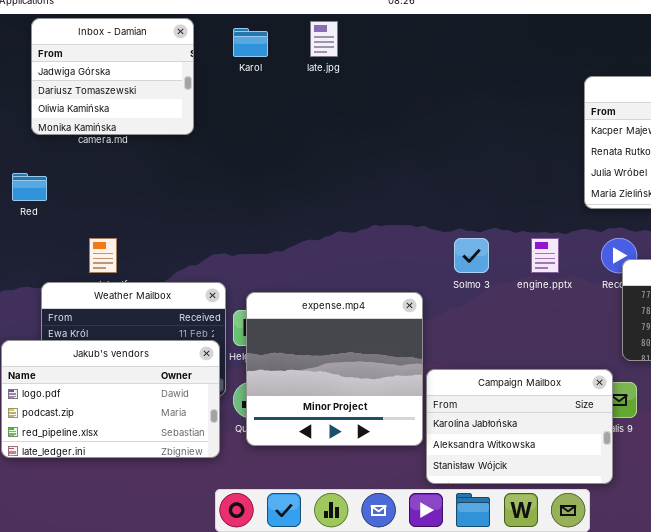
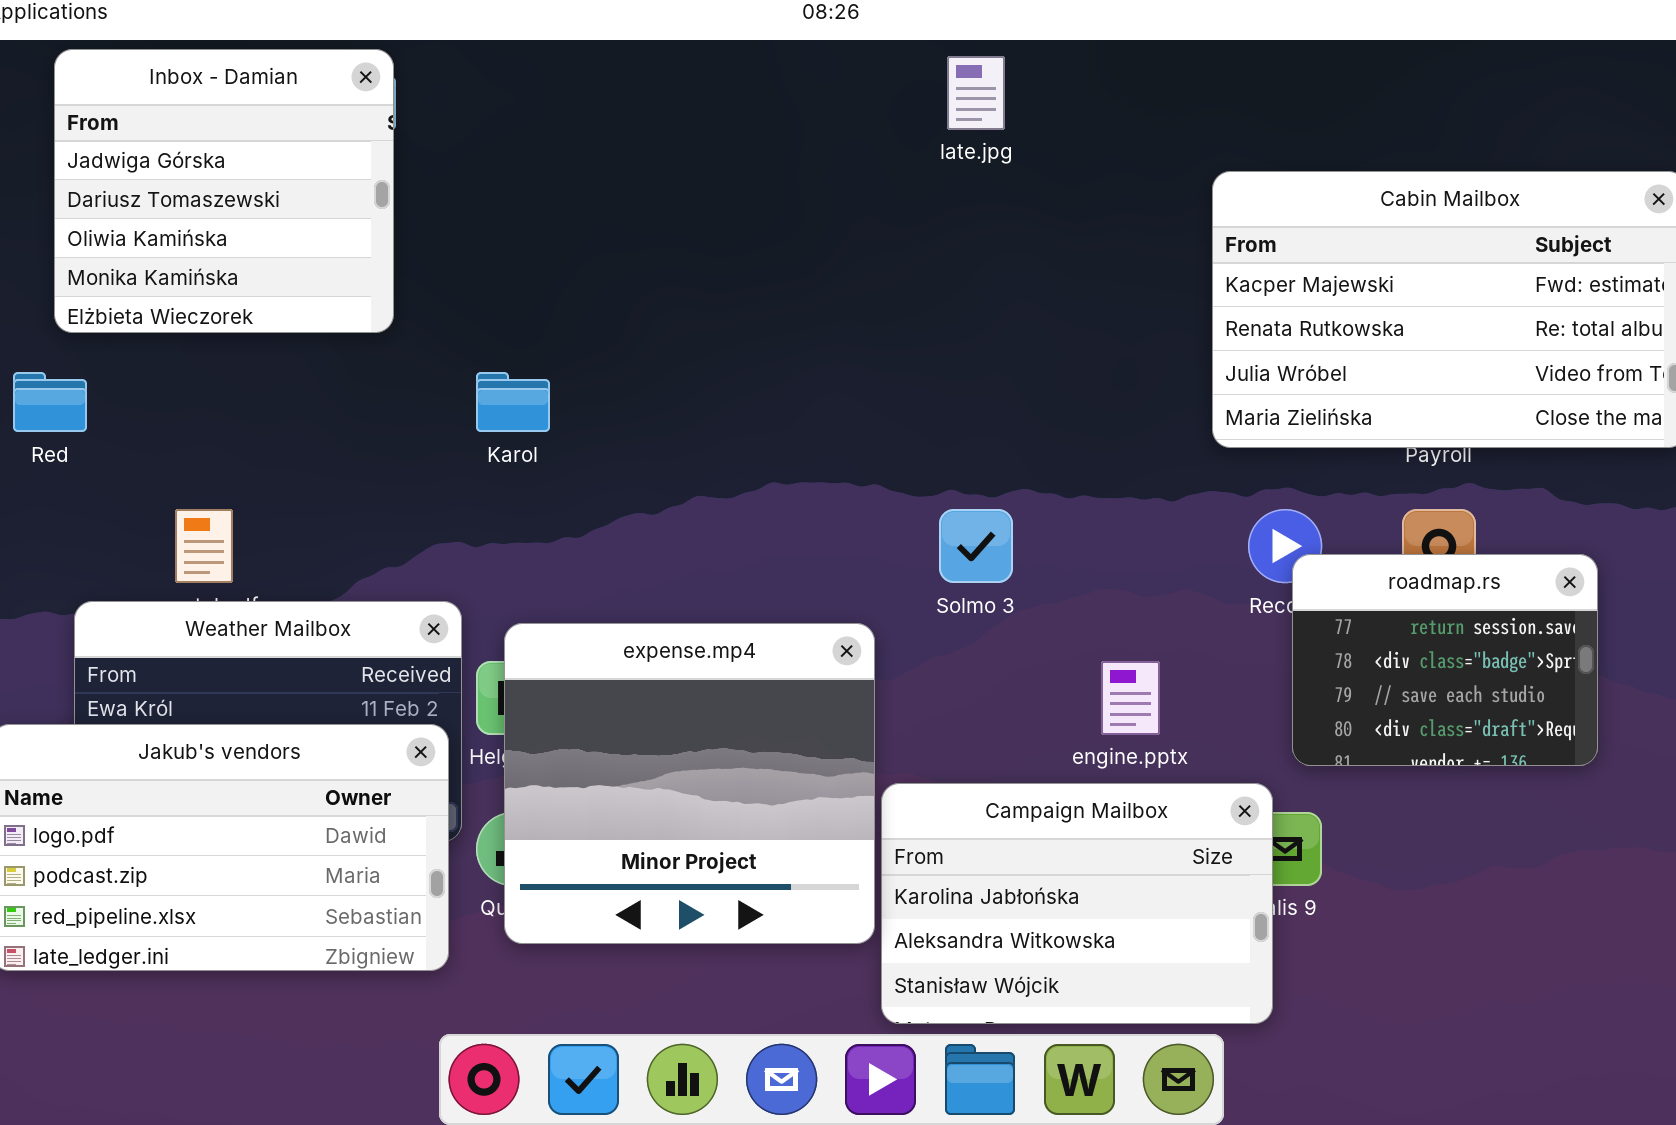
Inbox - Damian: [31,18,194,135] -> [54,49,394,333], resized
late.jpg: [310,21,338,57] -> [947,56,1005,130], moved
Karol: [233,28,268,57] -> [476,372,550,432], moved
engine.pptx: [531,238,559,273] -> [1101,661,1160,735], moved

